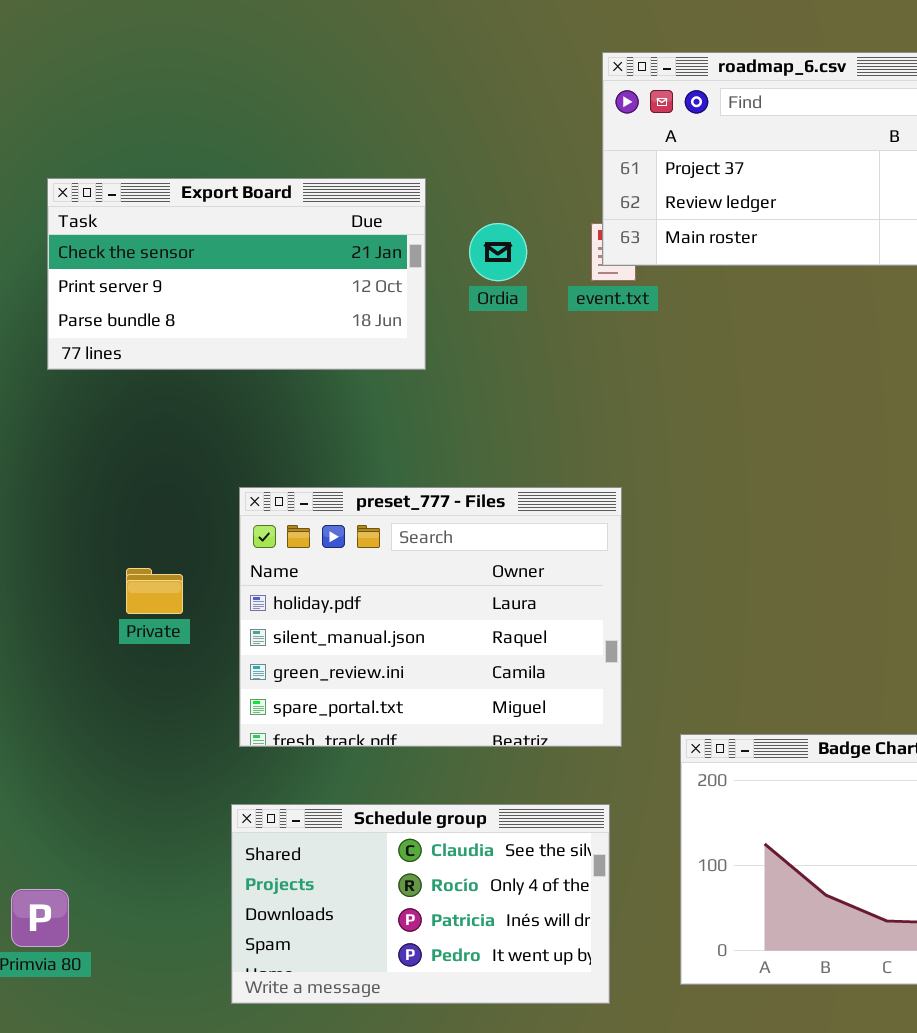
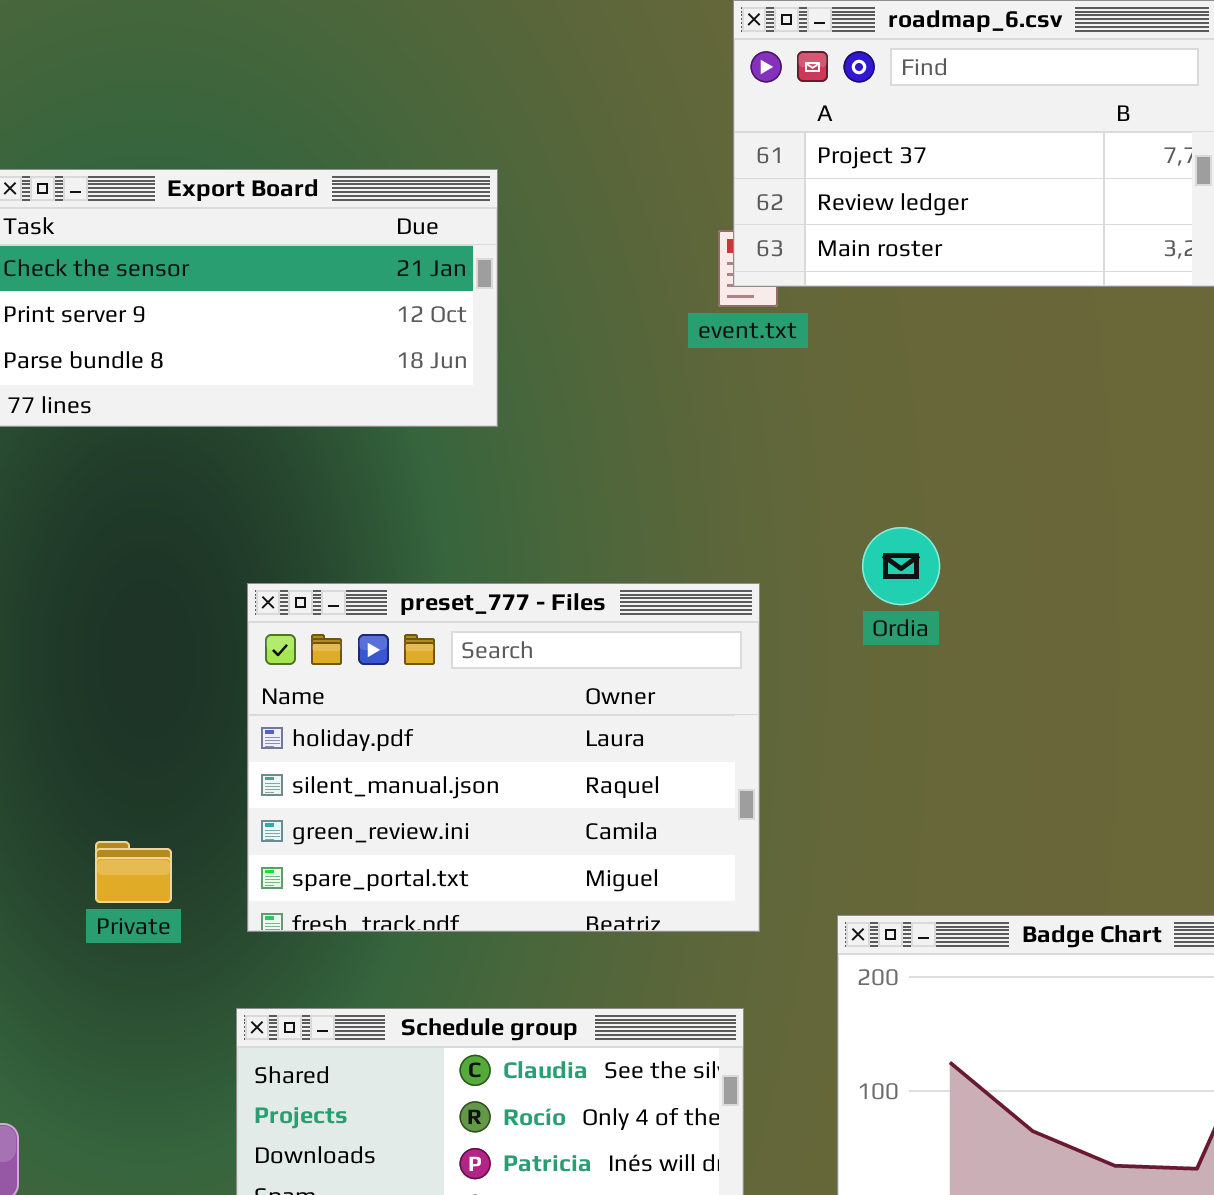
Ordia: [469,223,527,281] -> [862,527,940,605], moved
Private: [126,568,183,614] -> [95,841,172,903], moved

